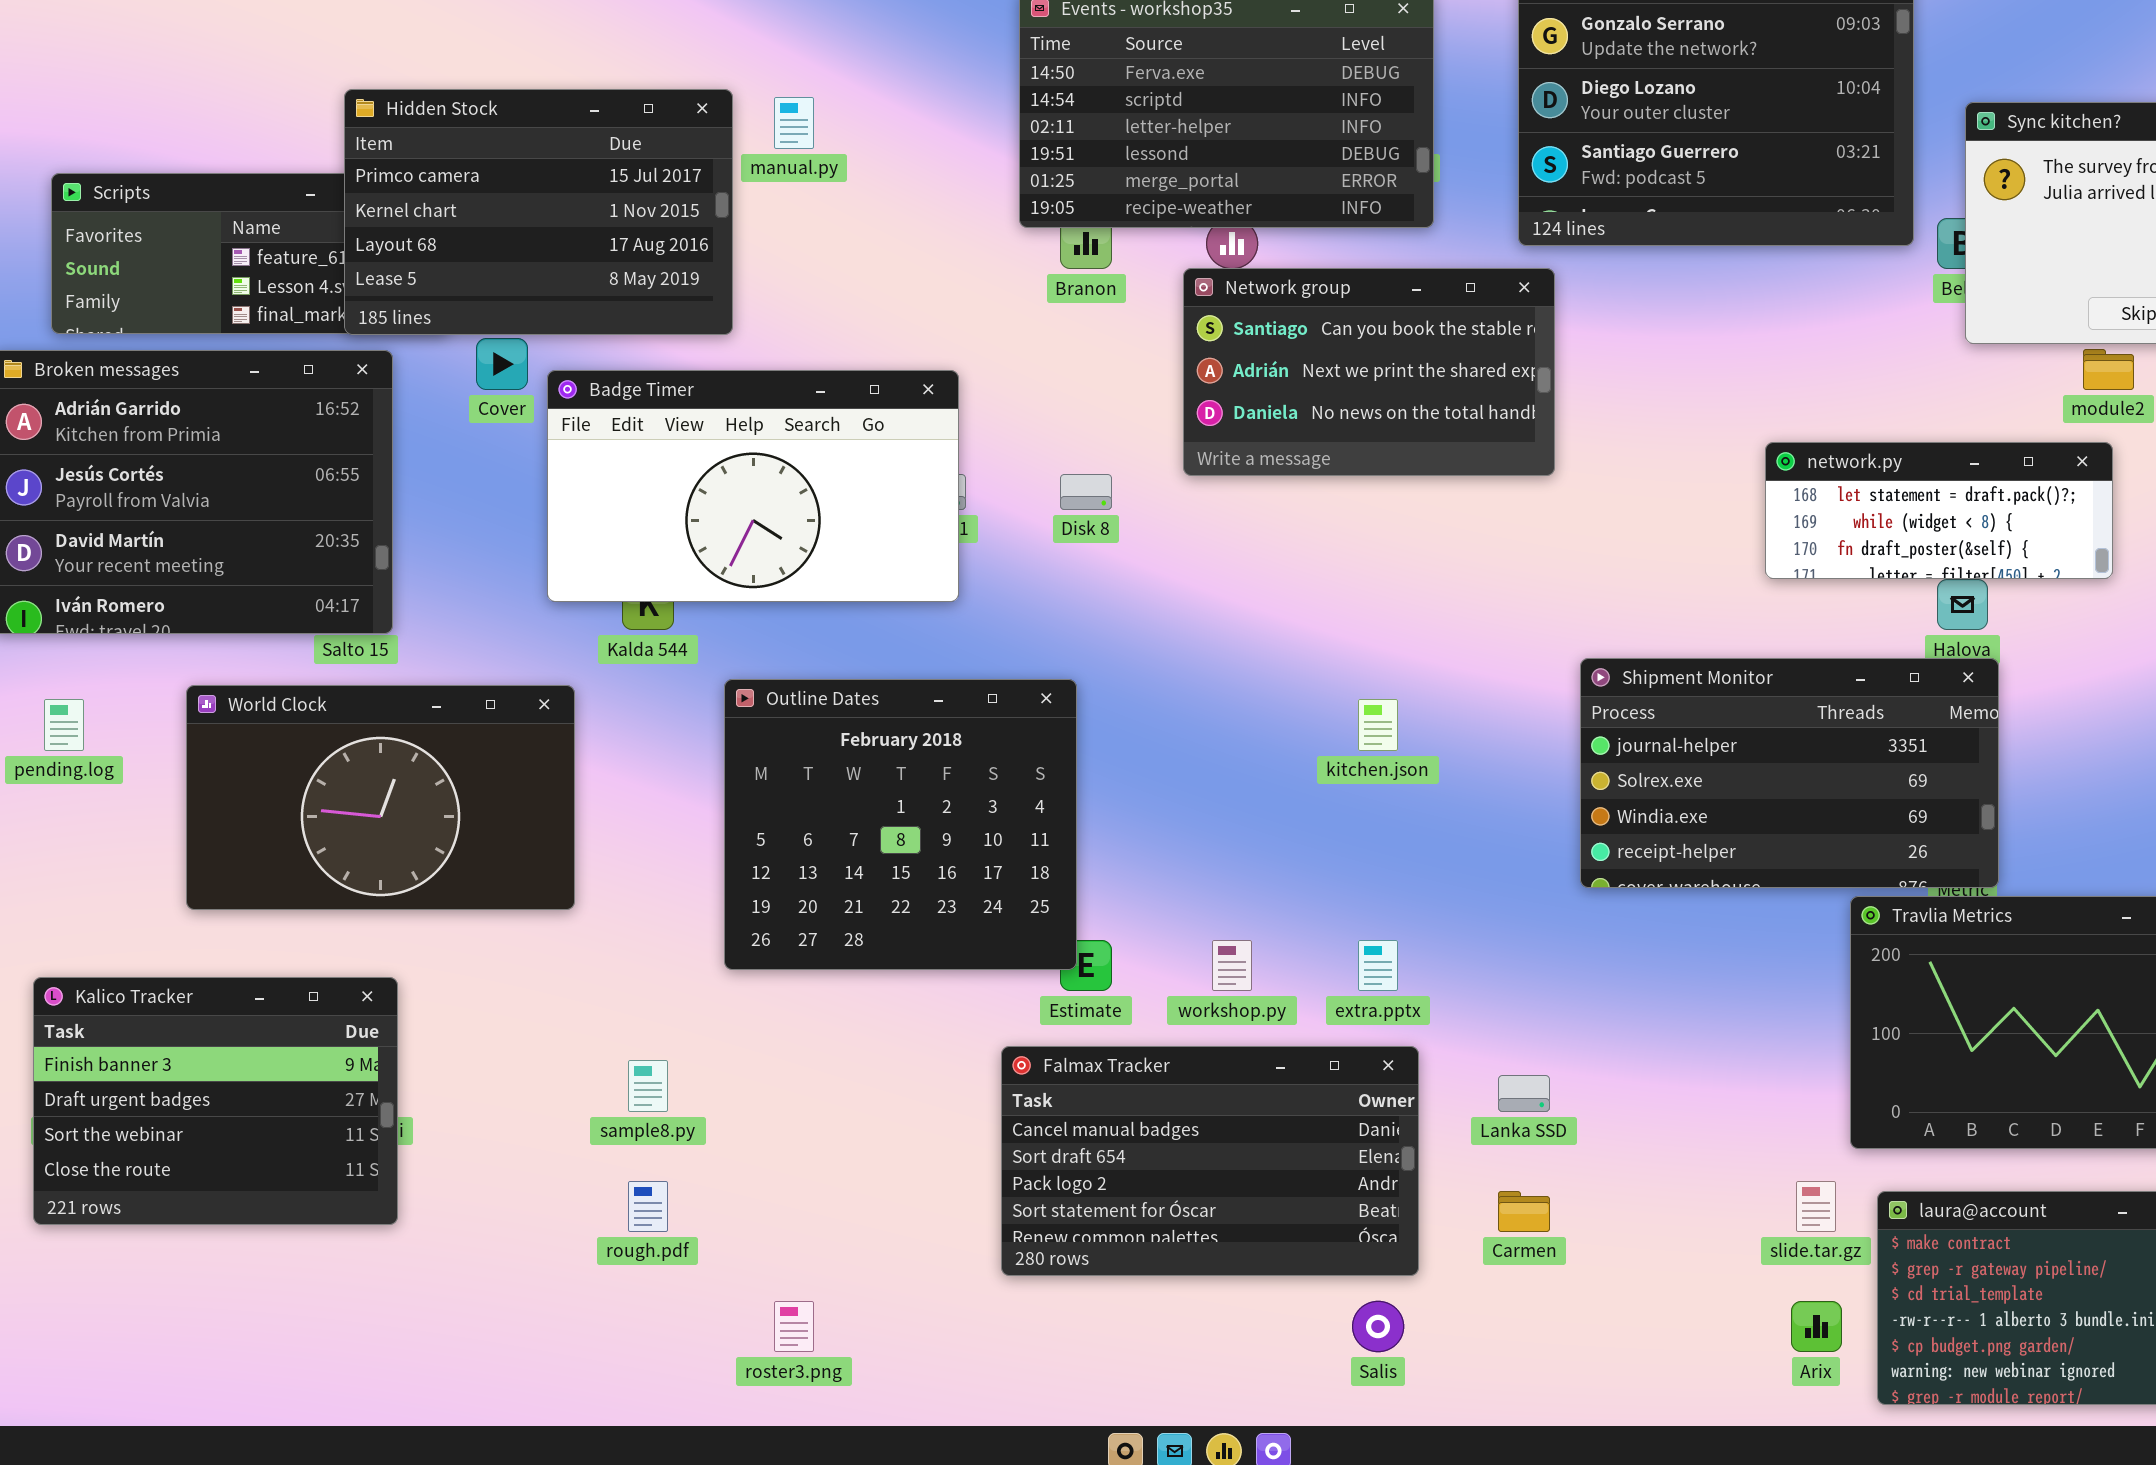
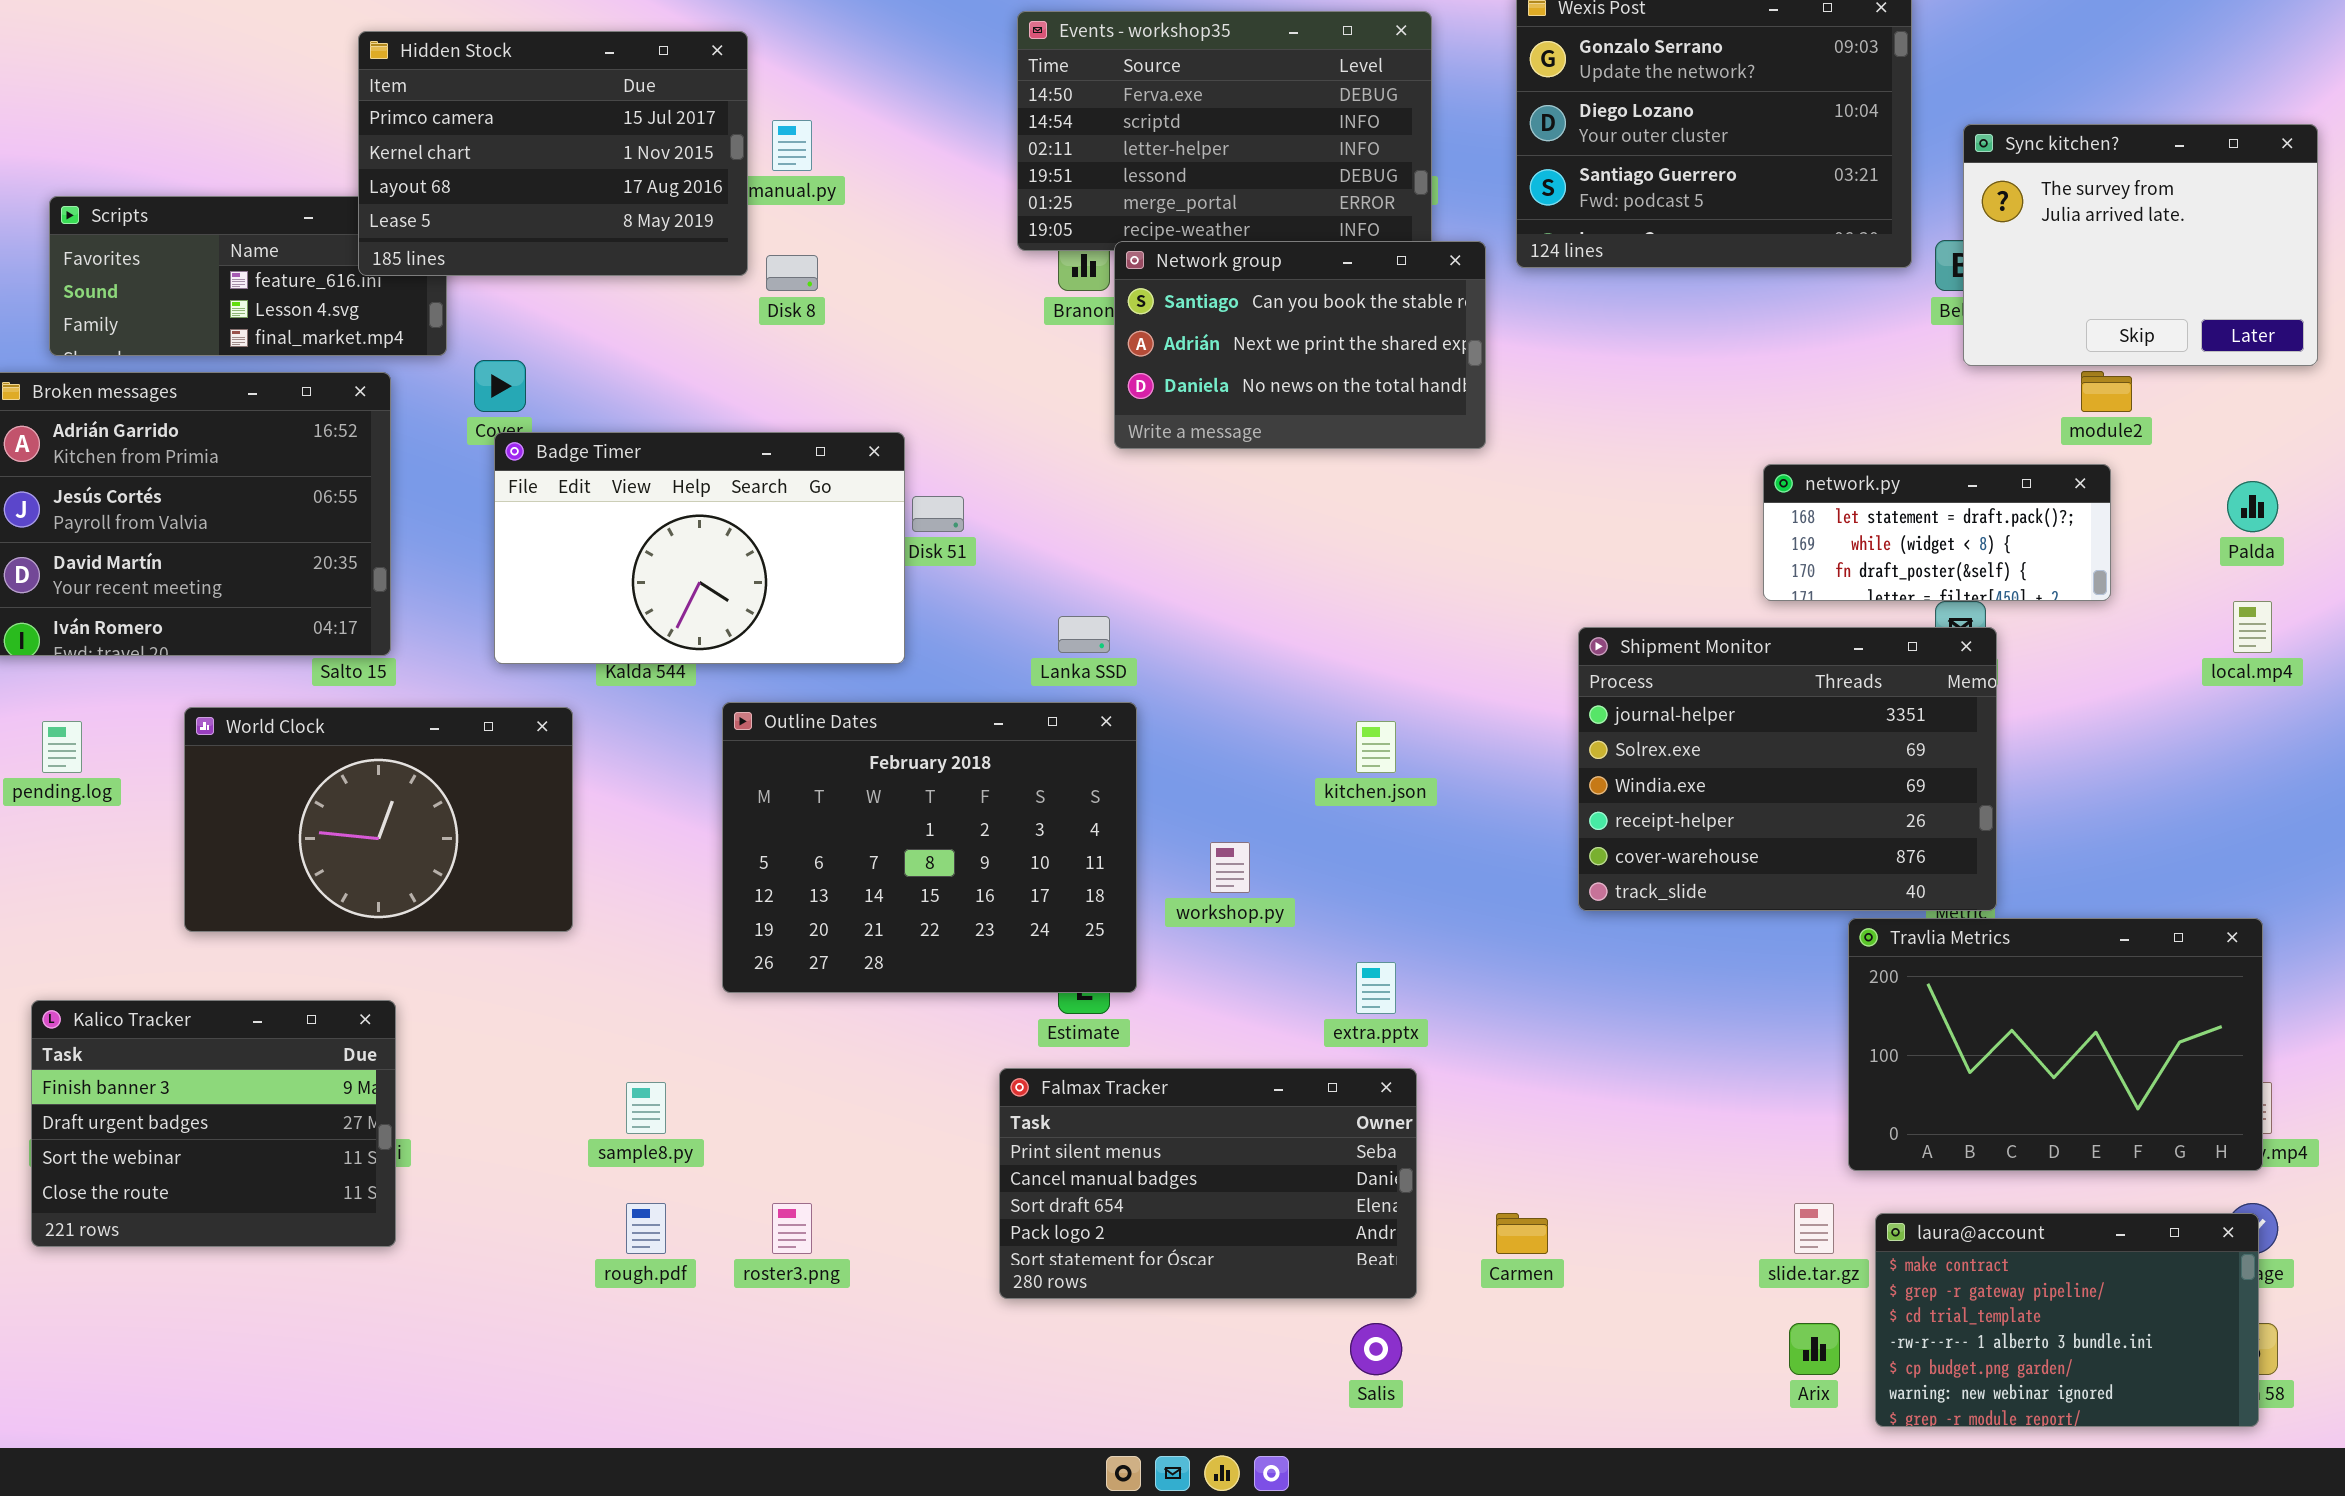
Hidden Stock: [344,89,733,335] -> [358,31,748,276], moved
Network group: [1183,268,1555,476] -> [1114,241,1486,449], moved
Badge Timer: [547,370,959,602] -> [494,432,905,664], moved
Disk 8: [1060,474,1112,510] -> [766,255,818,291], moved
Shipment Monitor: [1580,658,1999,888] -> [1578,627,1997,911], resized
Outline Dates: [724,679,1077,970] -> [722,702,1137,993], resized
workshop.py: [1212,940,1252,991] -> [1210,842,1250,893], moved
Falmax Tracker: [1001,1046,1419,1276] -> [999,1068,1417,1299], scrolled up 1 row
Lanka SSD: [1498,1075,1550,1112] -> [1058,616,1110,653], moved
roster3.png: [774,1301,814,1352] -> [772,1203,812,1254], moved

